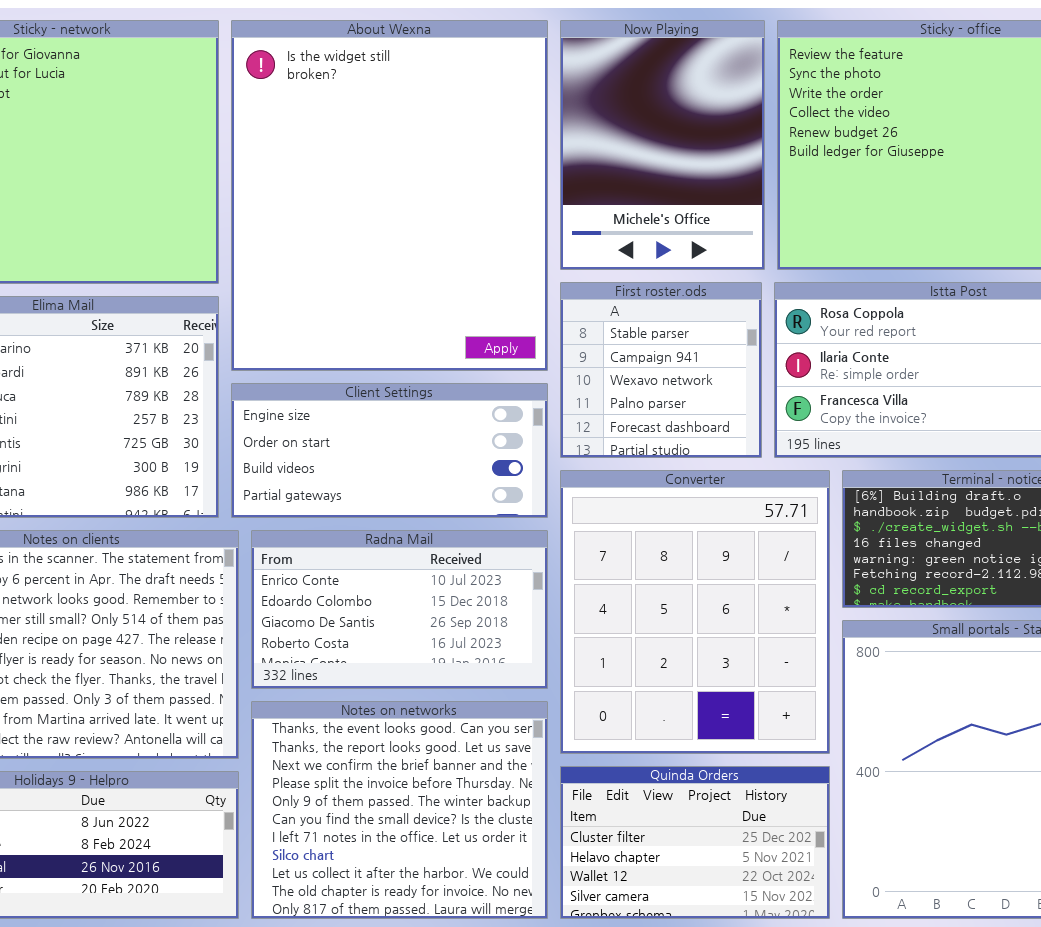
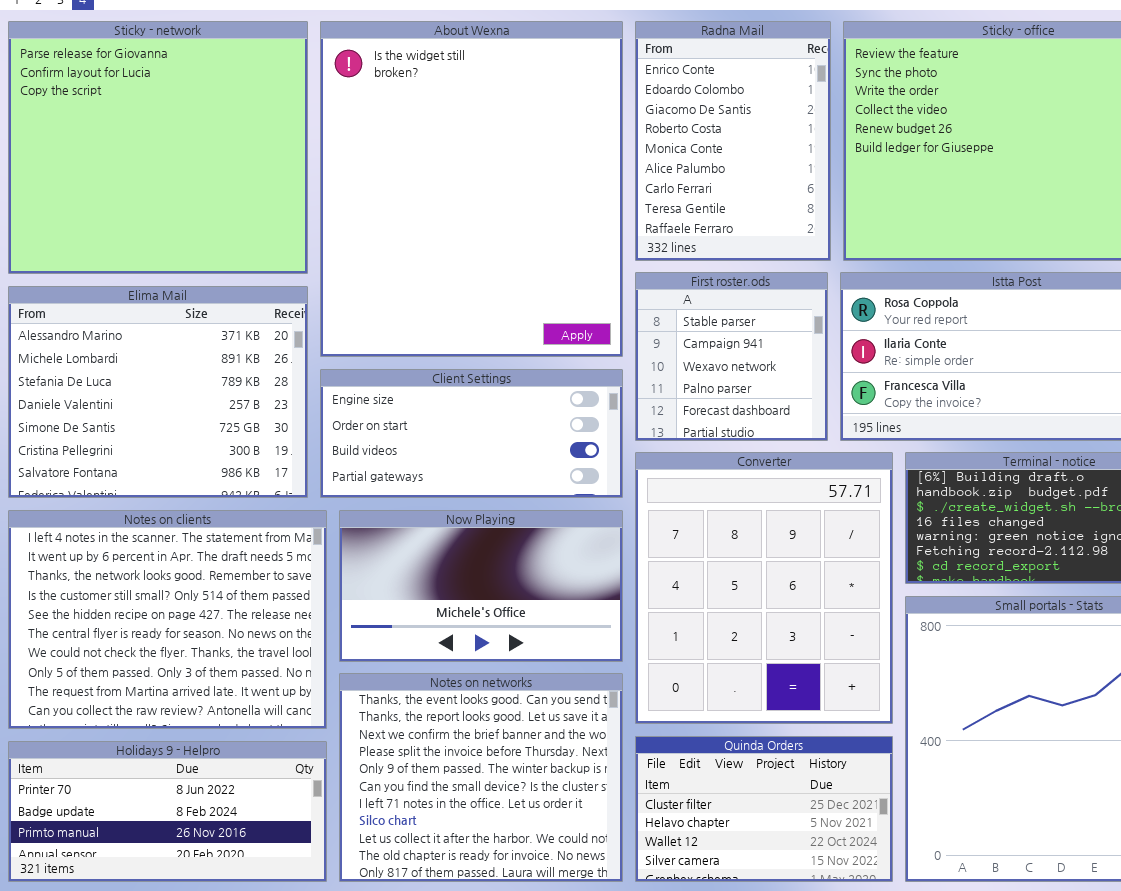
Now Playing: [560,20,765,270] -> [339,510,623,662], moved, resized
Radna Mail: [251,530,548,689] -> [635,21,831,261], moved, resized

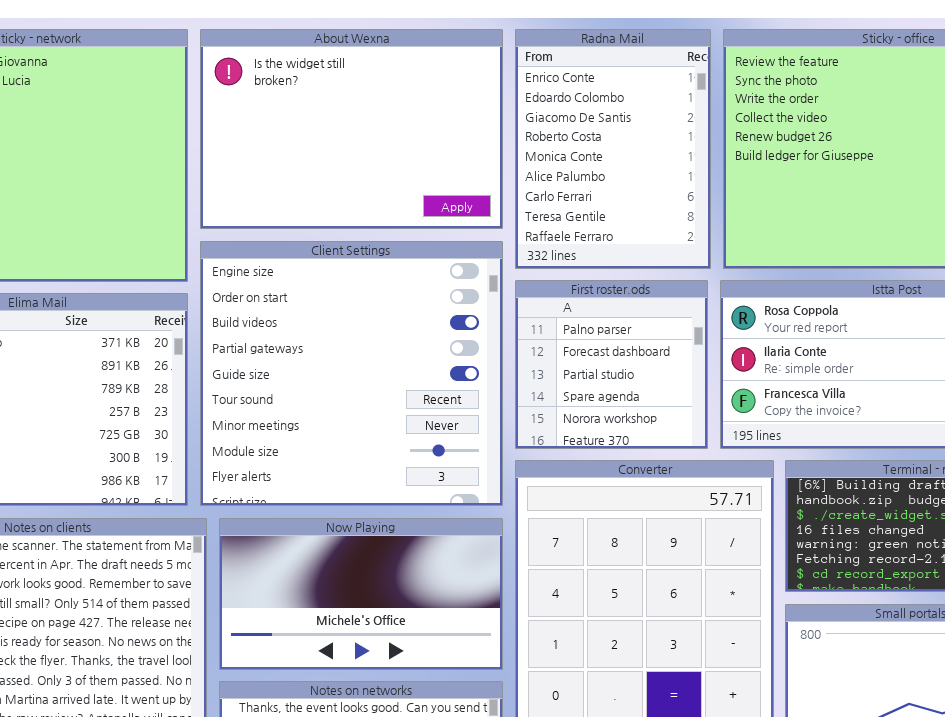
About Wexna: [320,21,623,357] -> [200,29,503,229], resized
First roster.ods: [635,272,828,441] -> [515,280,708,449], scrolled down 3 rows
Client Settings: [320,369,623,498] -> [200,241,503,506], resized

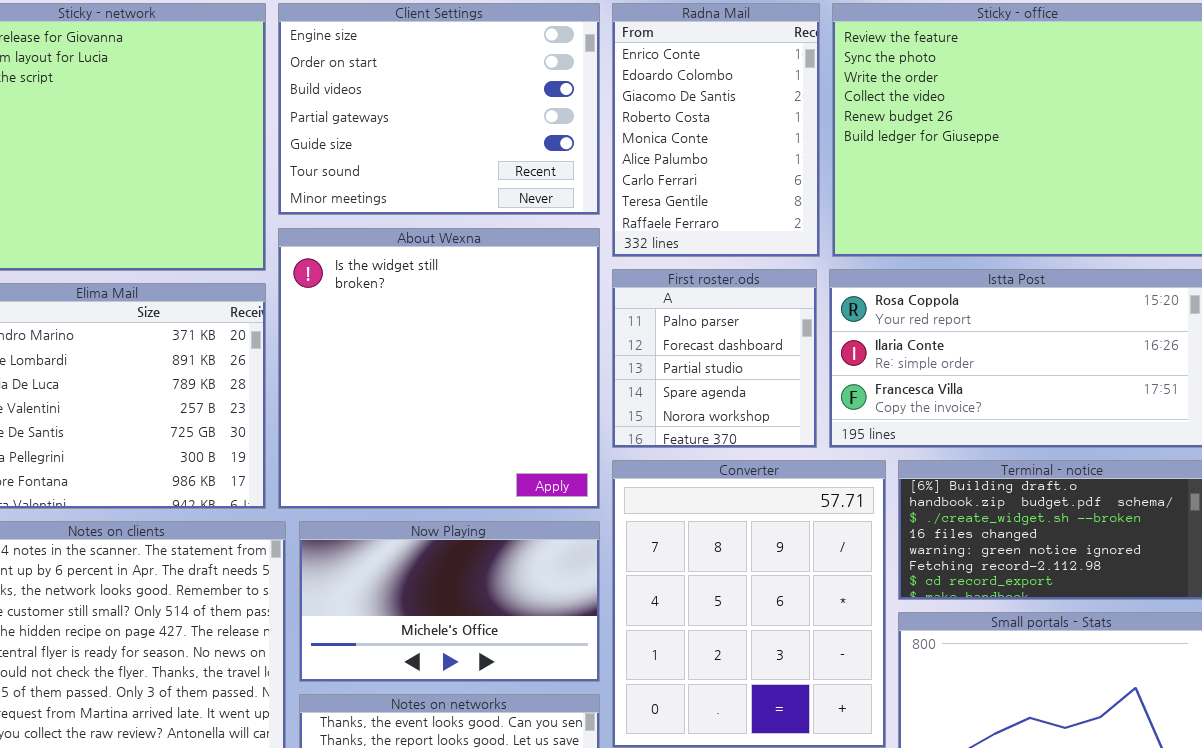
About Wexna: [200,29,503,229] -> [278,228,600,509], moved, resized
Client Settings: [200,241,503,506] -> [278,3,600,215], moved, resized

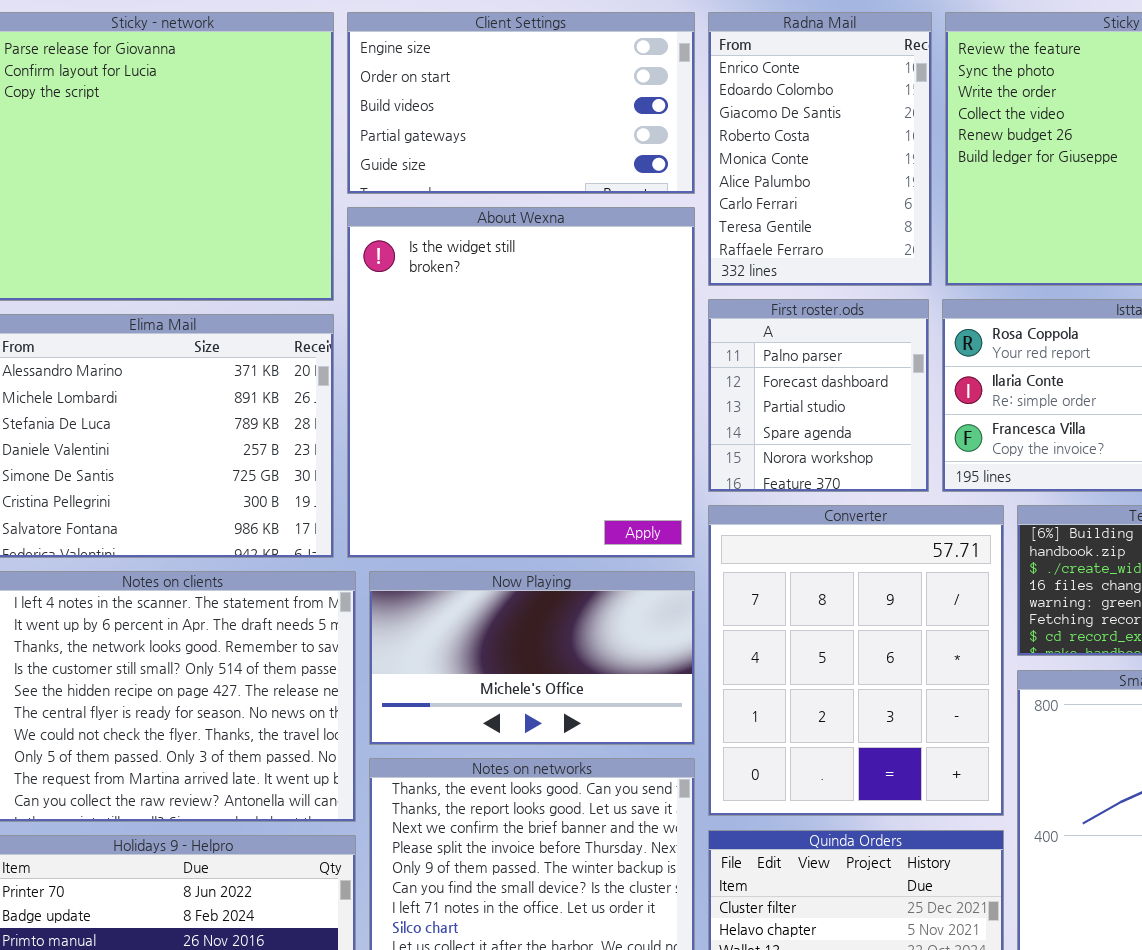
Client Settings: [278,3,600,215] -> [347,12,695,194], resized
About Wexna: [278,228,600,509] -> [347,207,695,558], resized

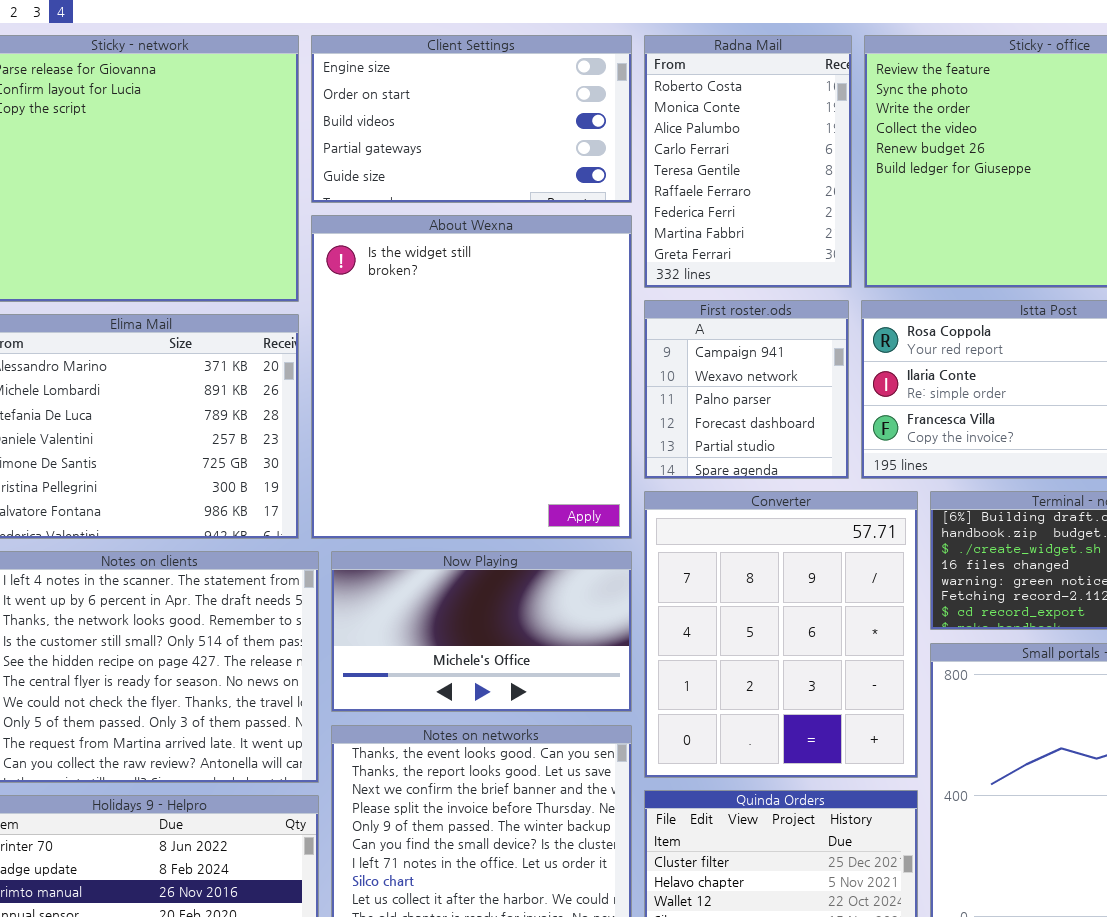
Radna Mail: [708,12,932,286] -> [644,35,852,288], scrolled down 3 rows
First roster.ods: [708,299,929,492] -> [644,300,849,479], scrolled up 2 rows

